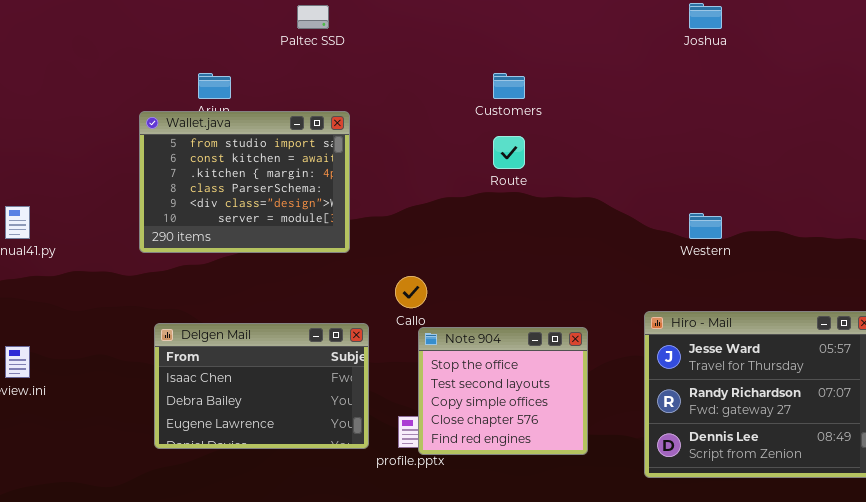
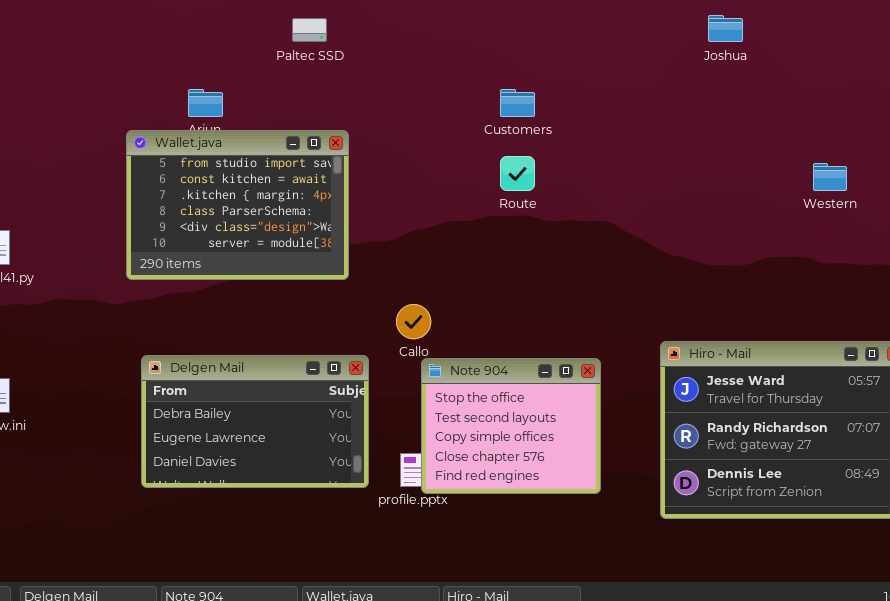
Western: [689,213,722,239] -> [813,163,847,191], moved
Delgen Mail: [154,323,369,449] -> [141,355,369,488], scrolled down 1 row

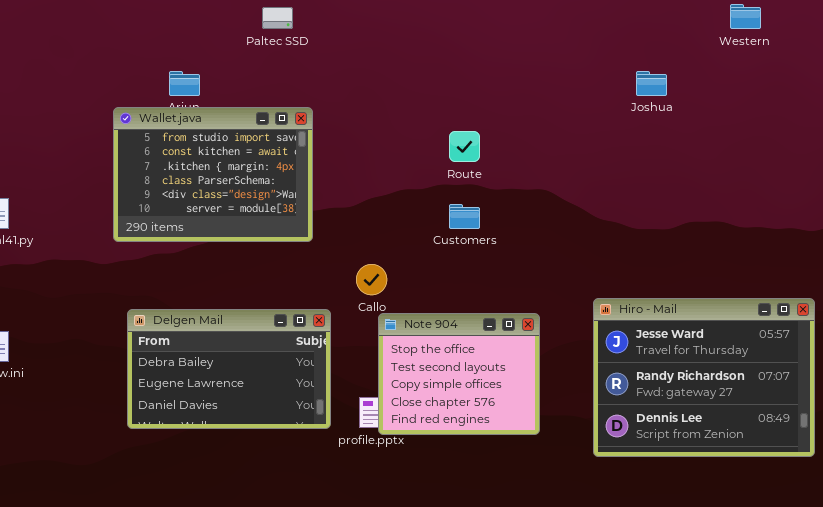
Joshua: [708,15,743,42] -> [636,71,667,96], moved
Customers: [500,89,535,117] -> [449,204,480,229], moved
Western: [813,163,847,191] -> [730,4,761,29], moved

